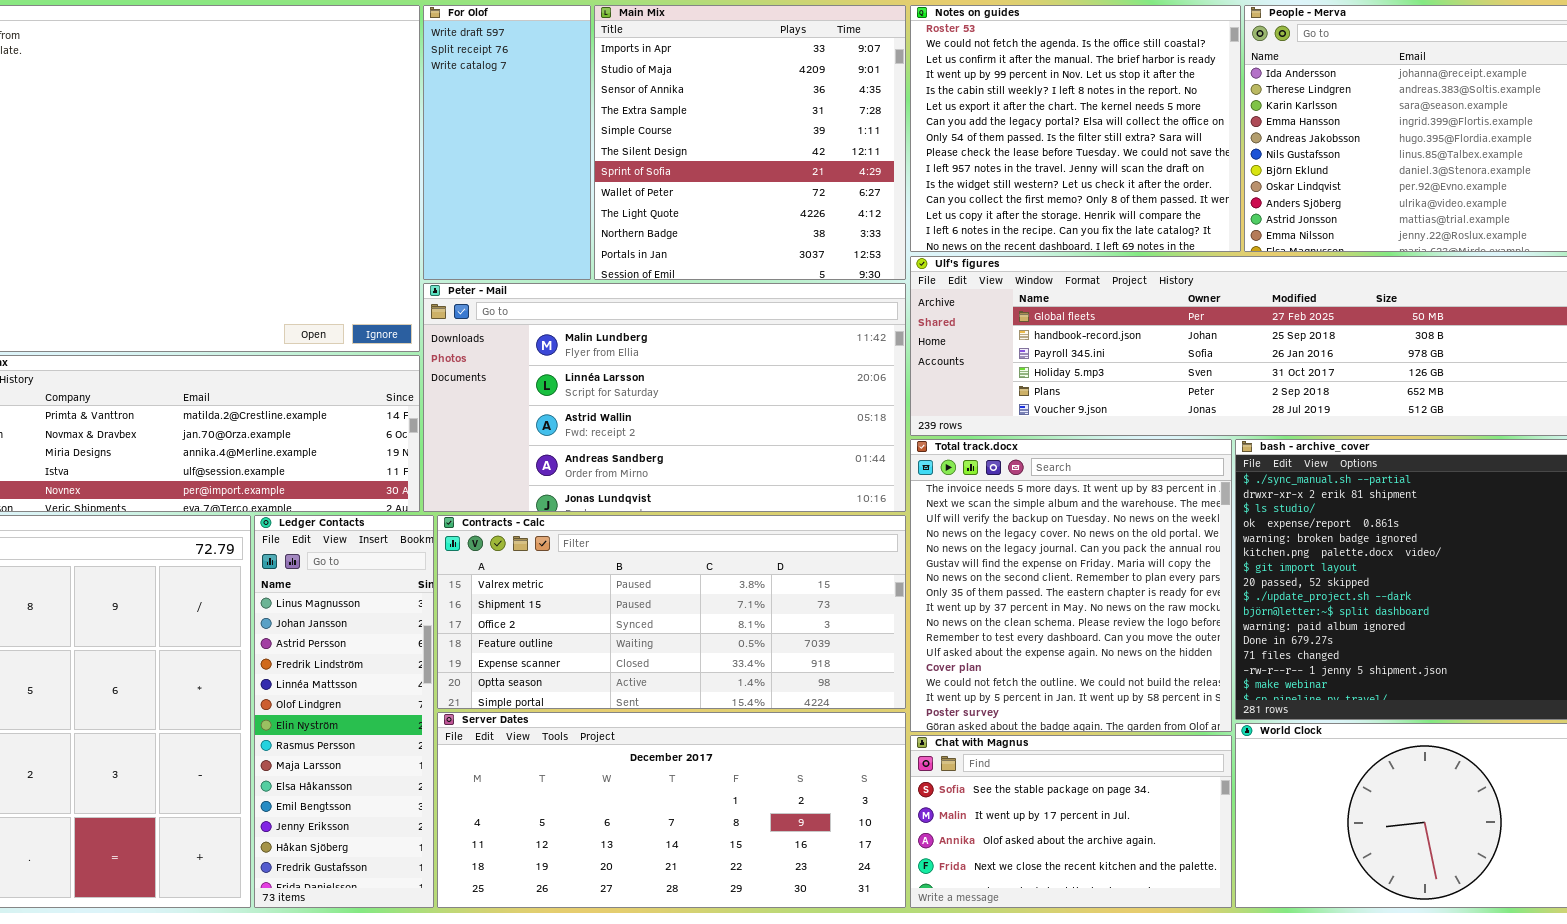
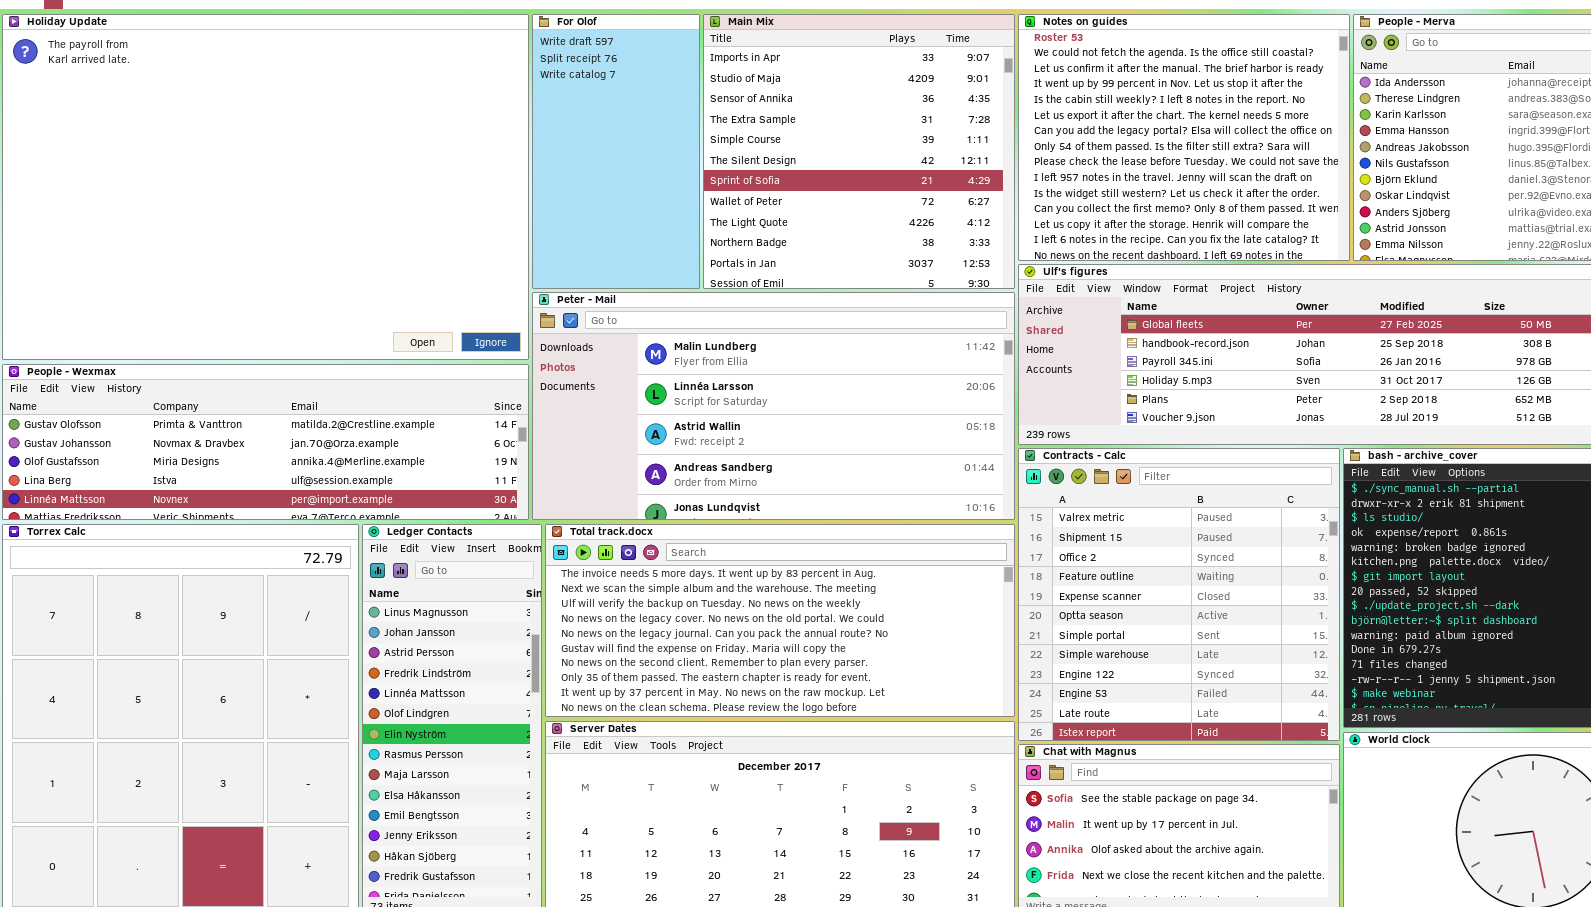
Total track.docx: [910,439,1232,732] -> [545,524,1015,717], moved, resized
Contracts - Calc: [437,515,906,709] -> [1018,448,1340,741], moved, resized

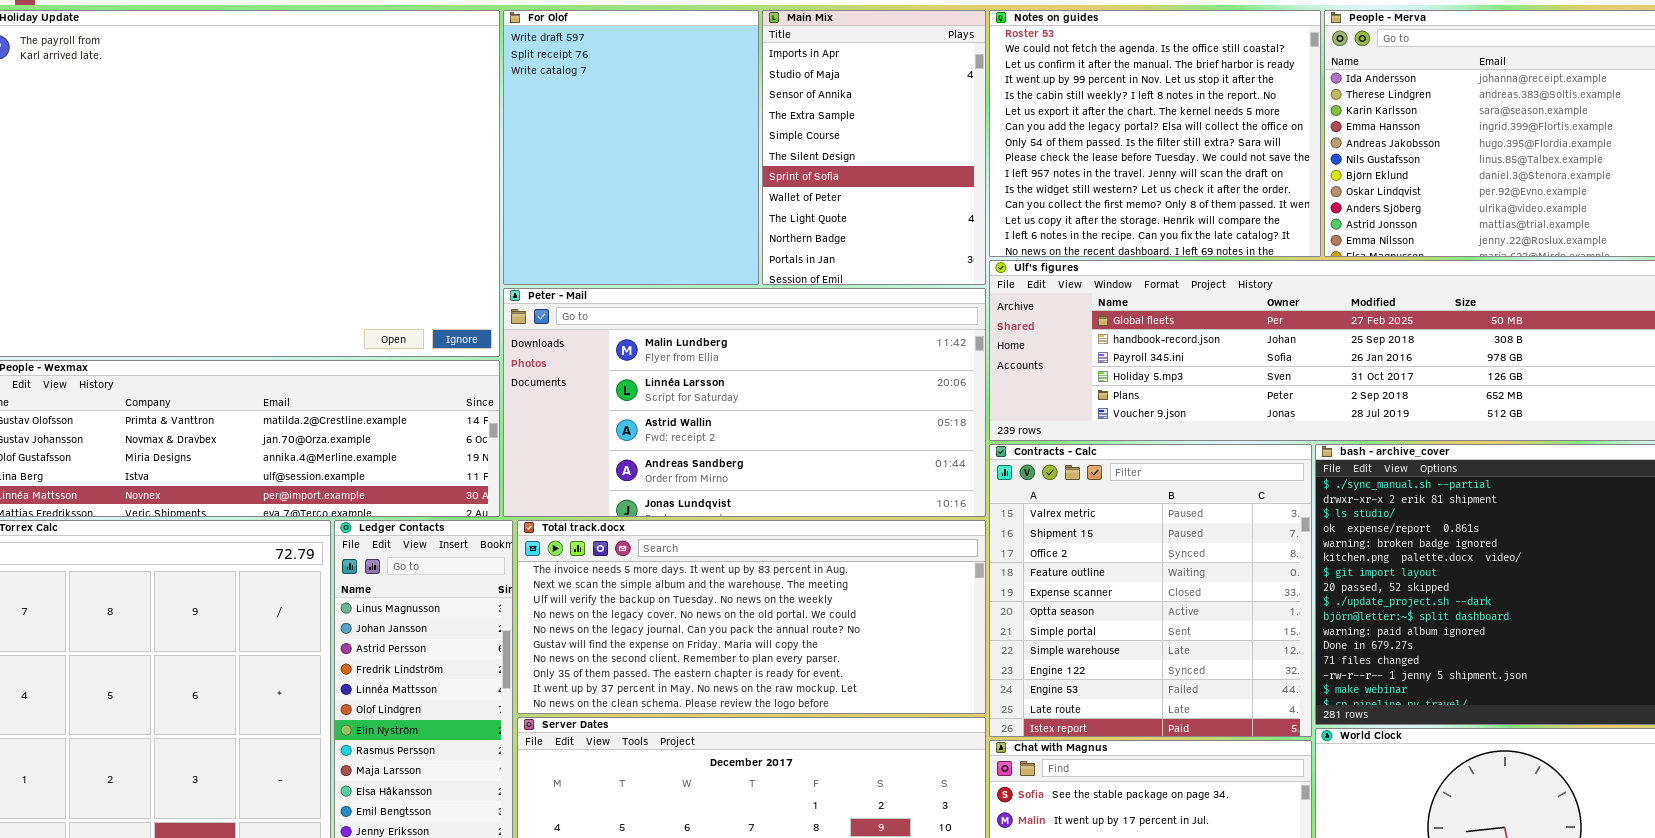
For Olof: [532,14,700,289] -> [503,10,759,285], resized
Main Mix: [703,14,1015,289] -> [762,10,986,285], resized

